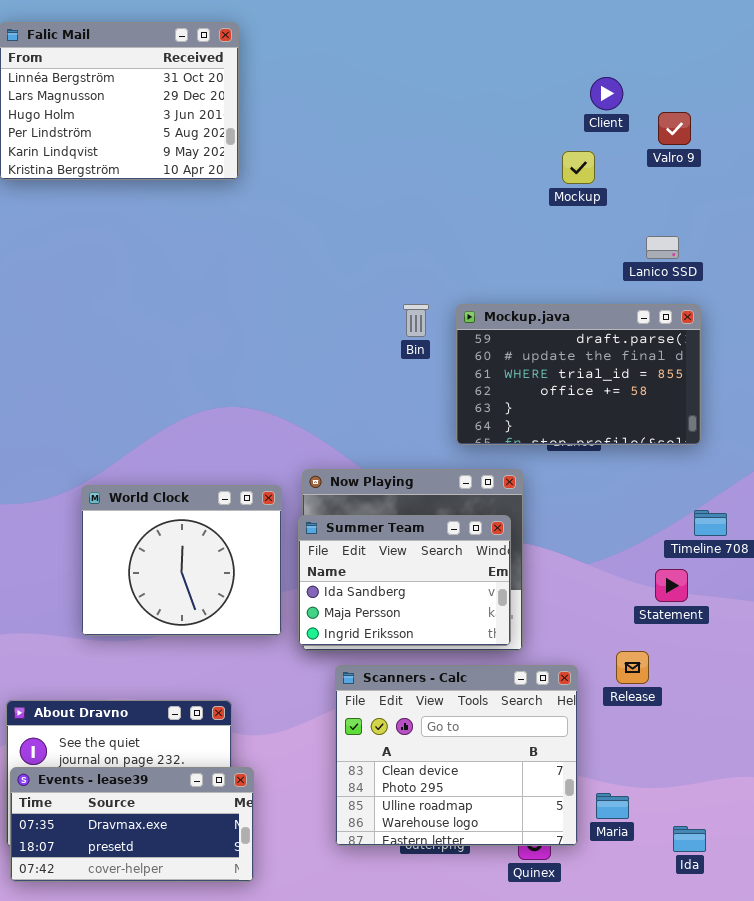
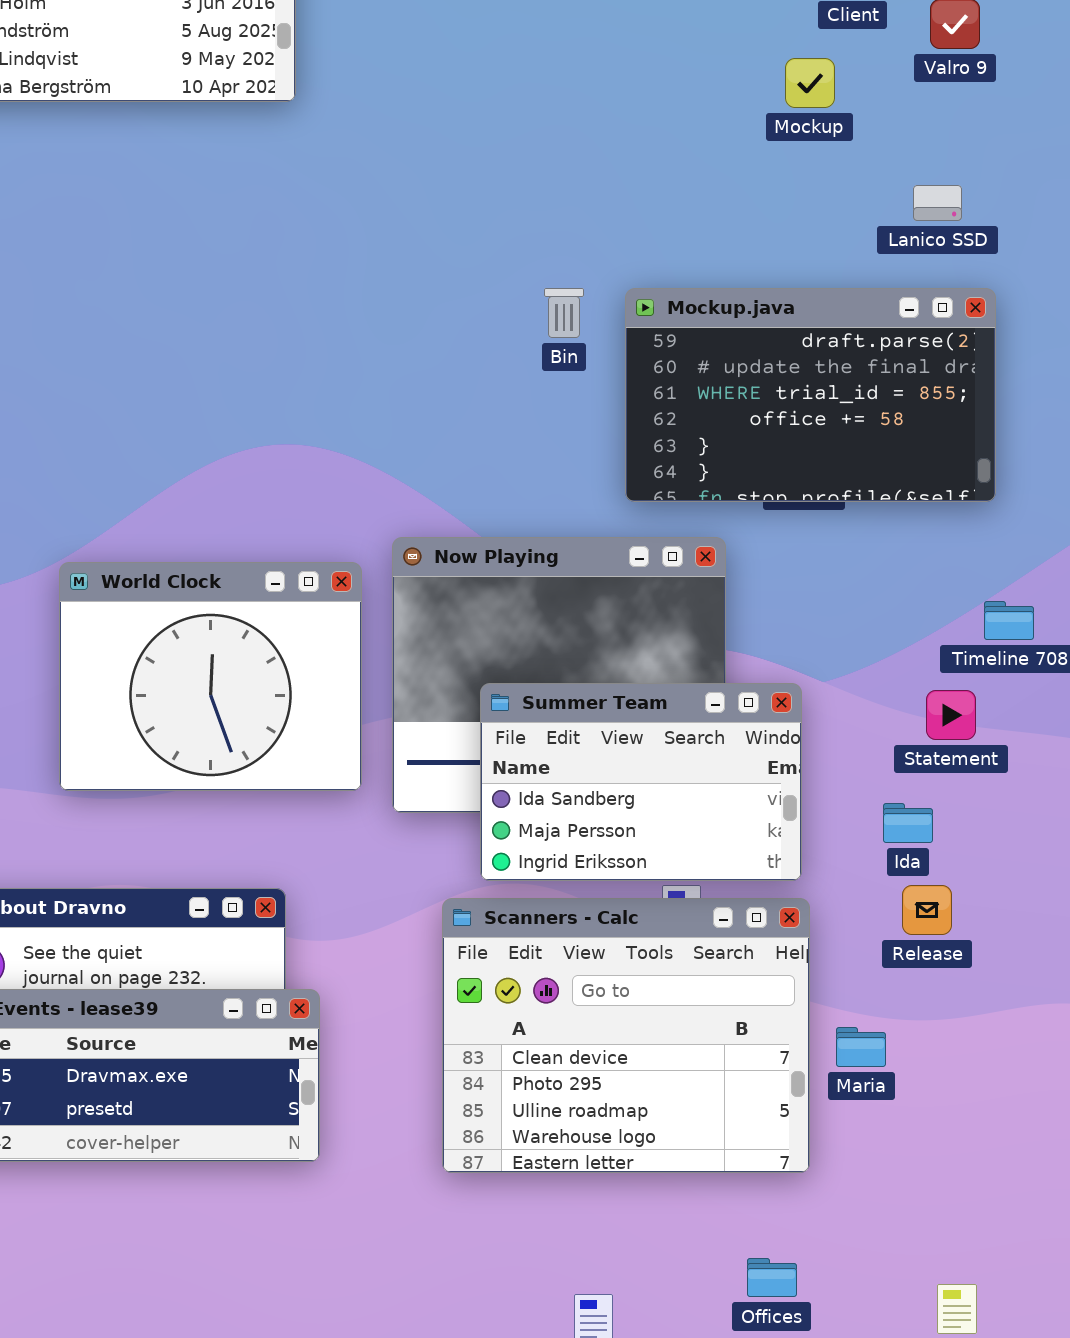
Summer Team: [298,515,511,646] -> [480,683,802,881], moved
Release: [616,651,649,684] -> [902,885,952,935], moved
Scanners - Calc: [335,665,578,846] -> [442,898,810,1173], moved
Ida: [673,826,706,852] -> [883,803,933,843], moved

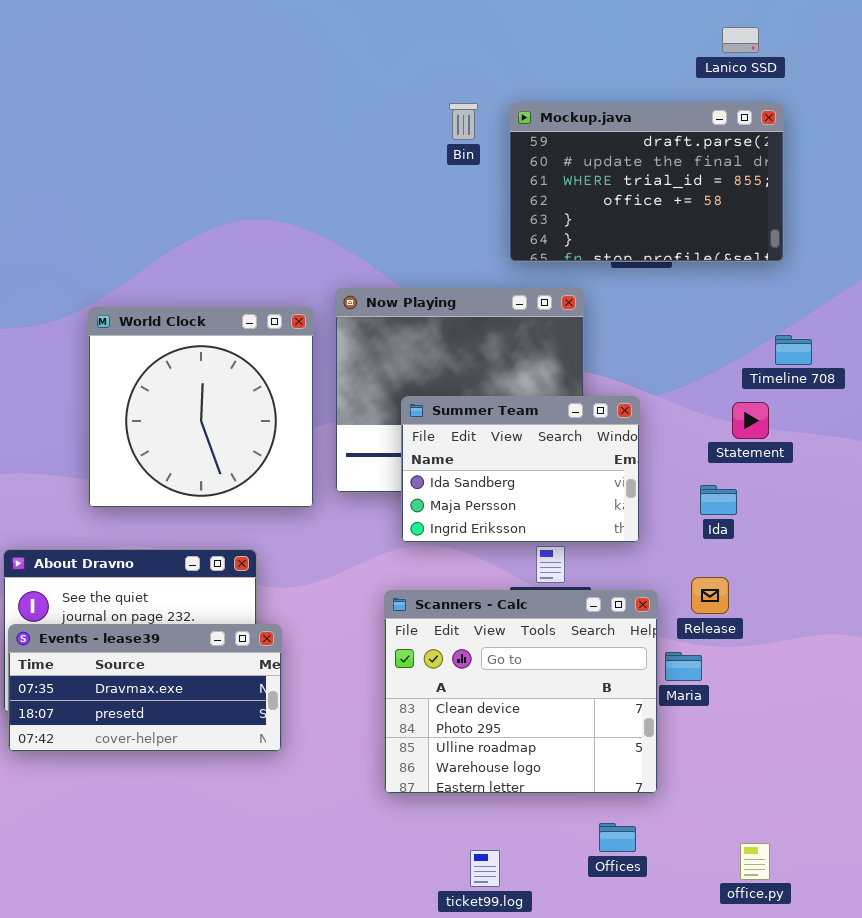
World Clock: [59,562,362,791] -> [88,307,314,508], resized
Release: [902,885,952,935] -> [691,577,729,614], moved
Scanners - Calc: [442,898,810,1173] -> [384,590,658,794], moved

